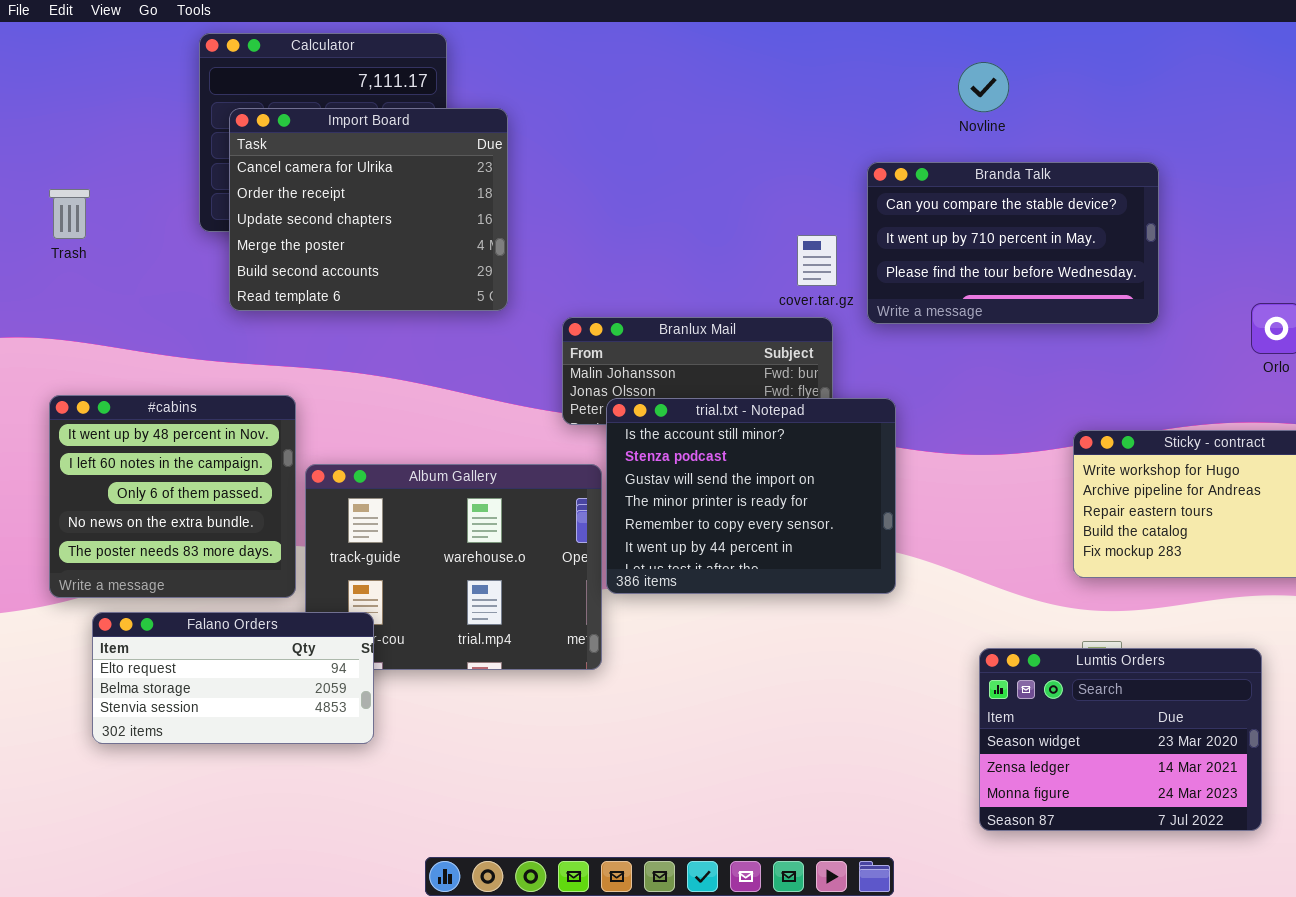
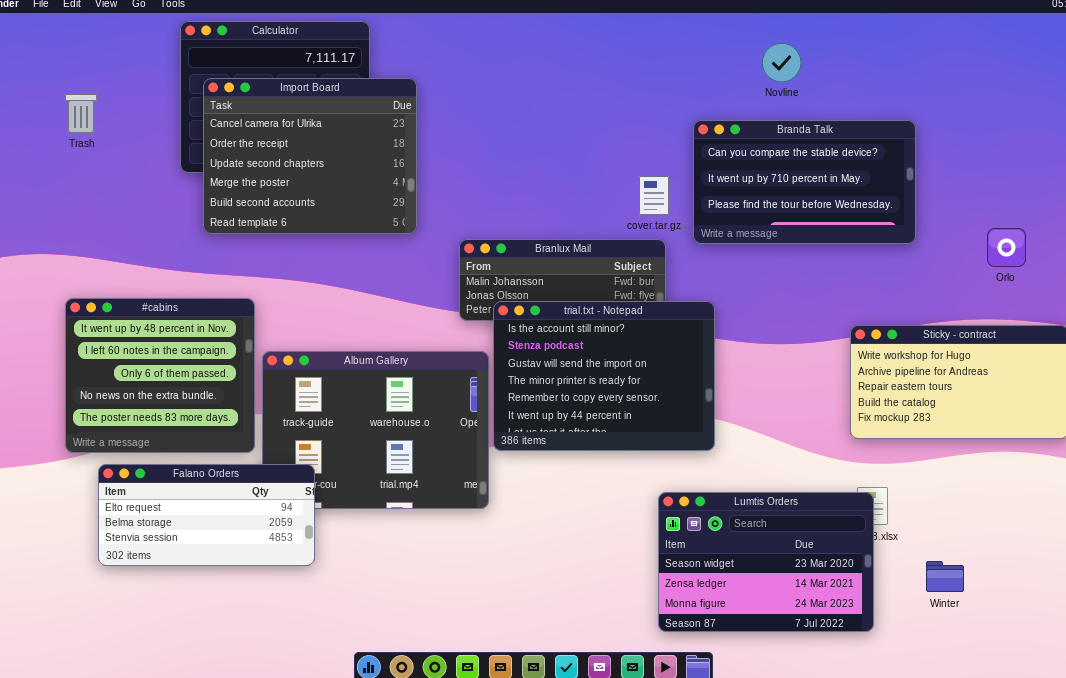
Trash: [49,189,90,239] -> [65,94,97,133], moved
Lumtis Orders: [979,648,1262,831] -> [658,492,874,632], moved

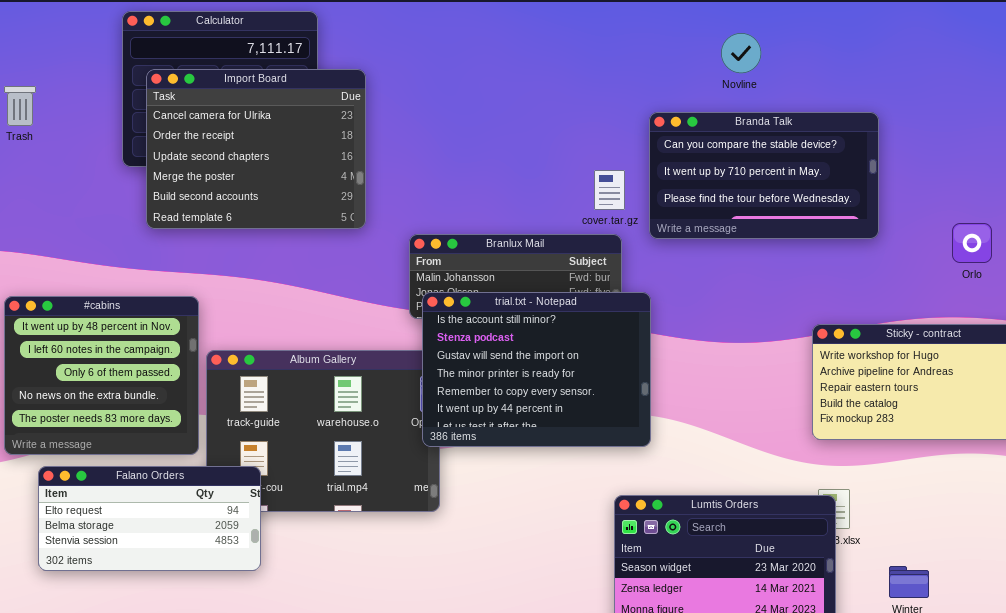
trial.txt - Notepad: [493,301,715,451] -> [422,292,651,447], moved

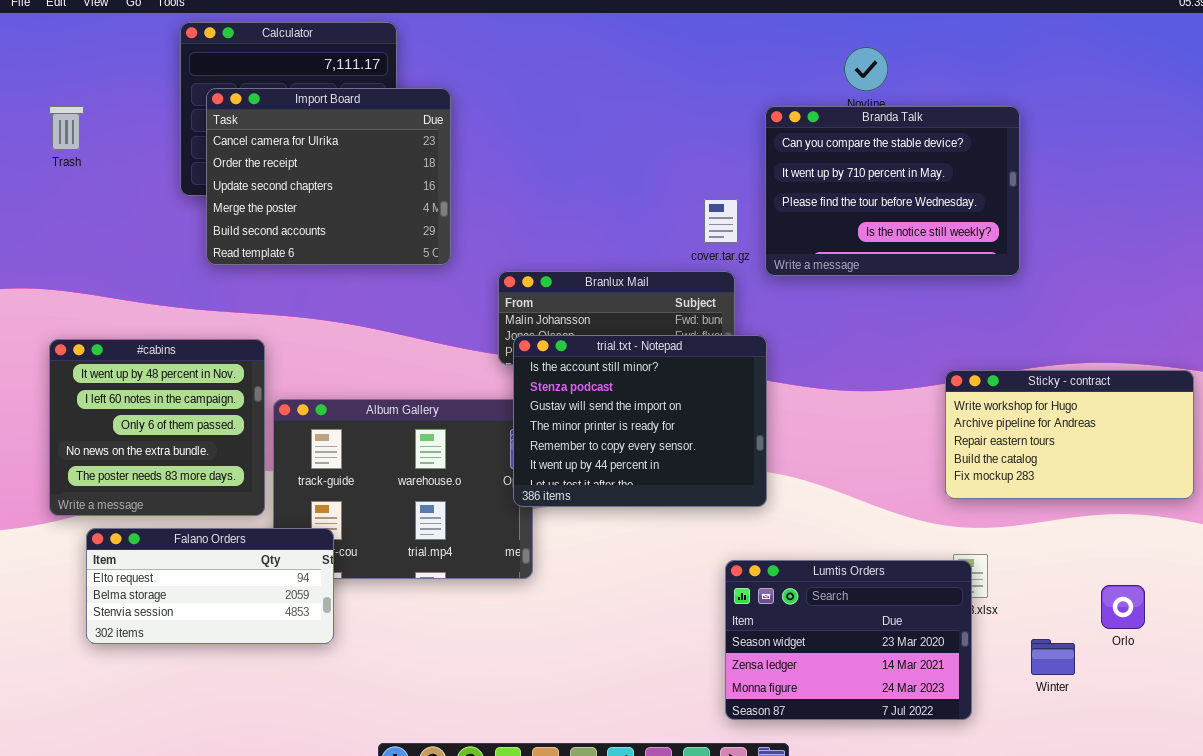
Branda Talk: [649,112,879,239] -> [765,106,1020,276], resized
Orlo: [952,223,992,263] -> [1101,585,1145,629], moved

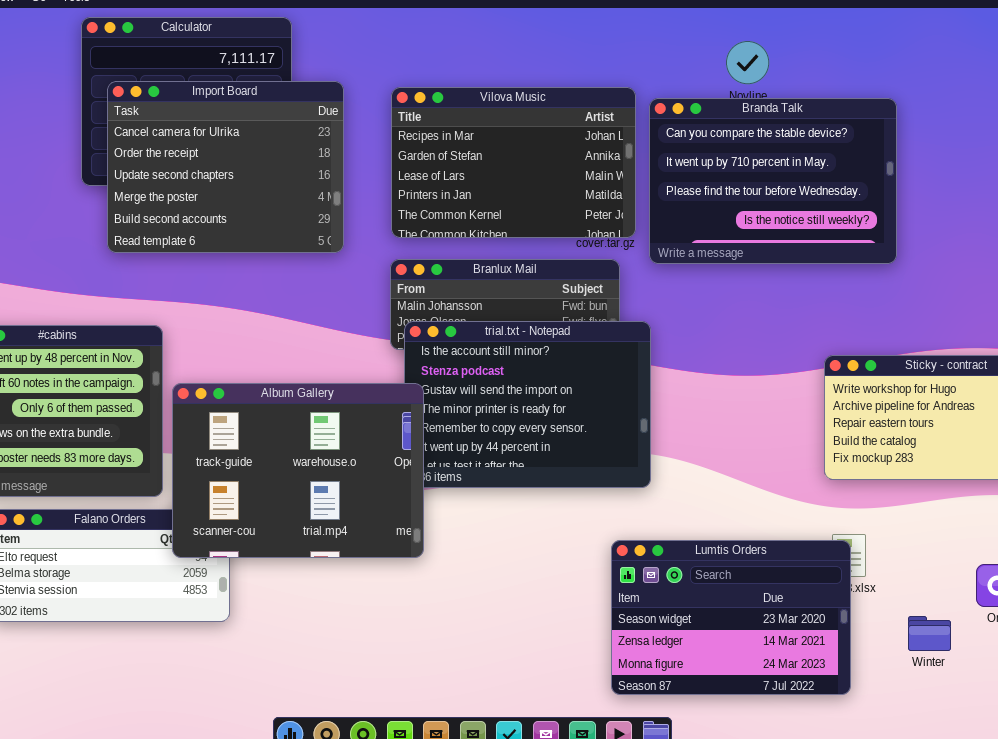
Vilova Music: none -> [391,87,636,238], opened
Album Gallery: [273,399,533,579] -> [172,383,424,558], raised

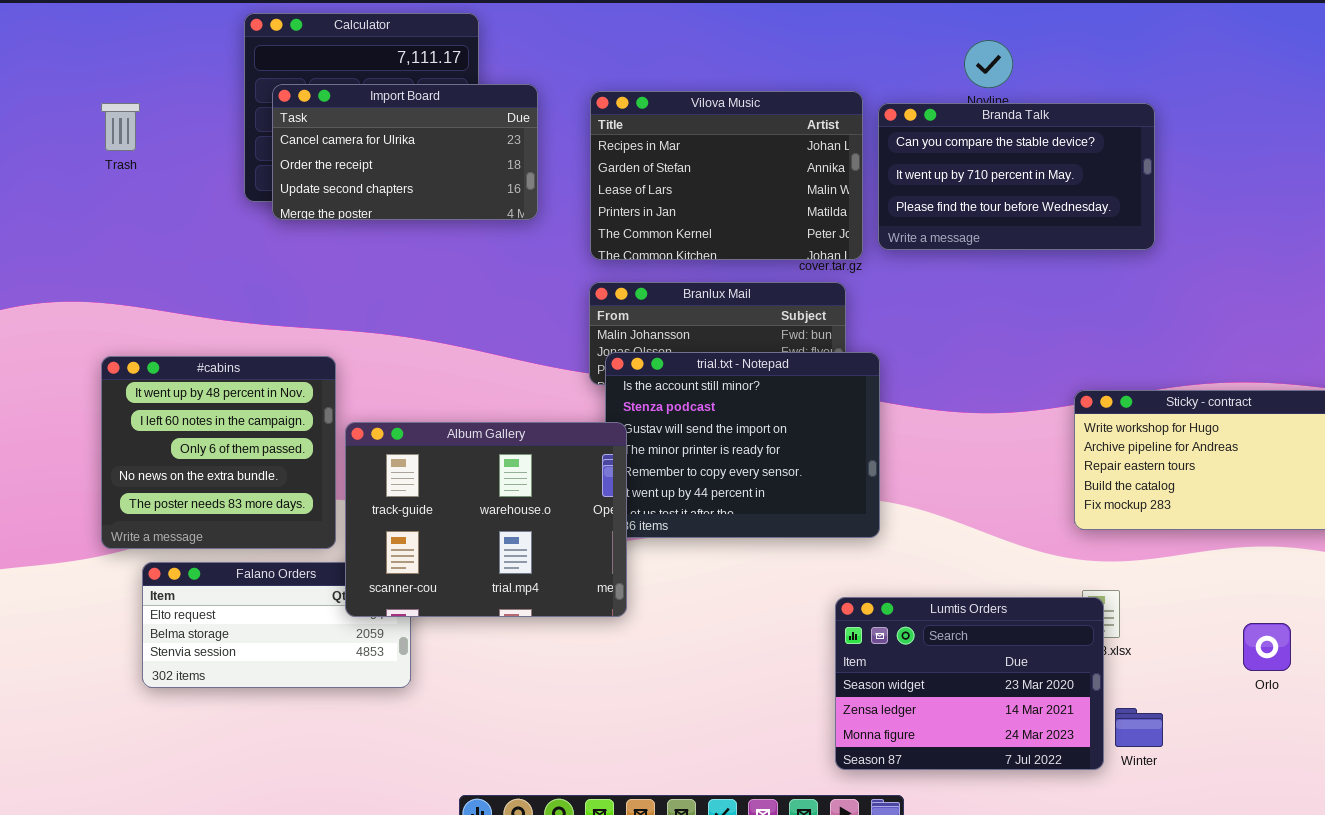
Import Board: [107,81,344,253] -> [272,84,538,220], resized
Branda Talk: [649,98,897,264] -> [878,103,1155,250], resized
Winter: [908,616,951,651] -> [1115,708,1163,747], moved

